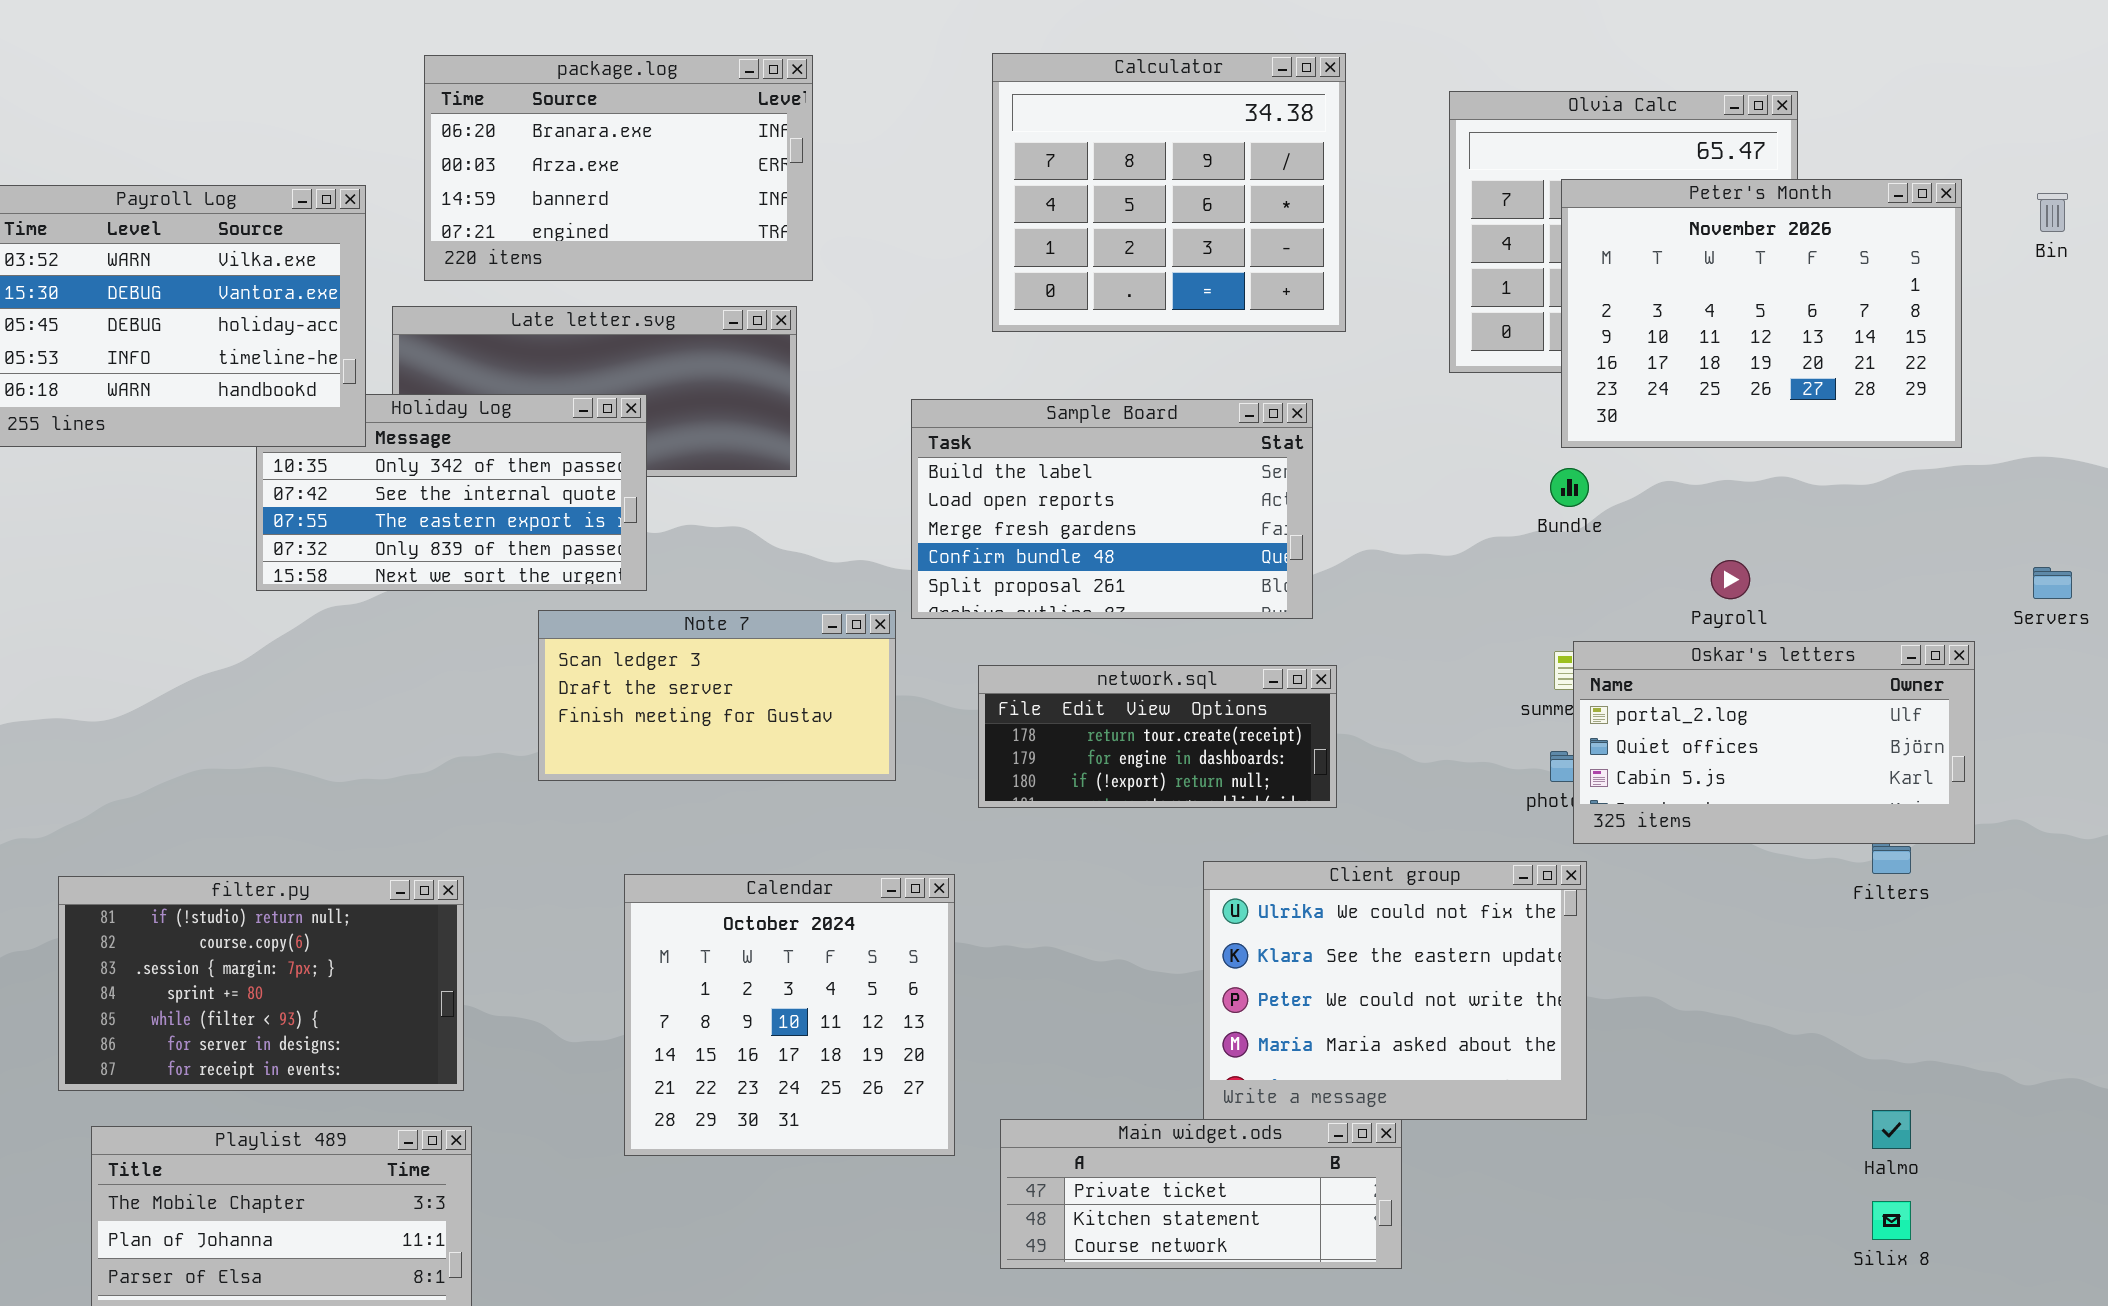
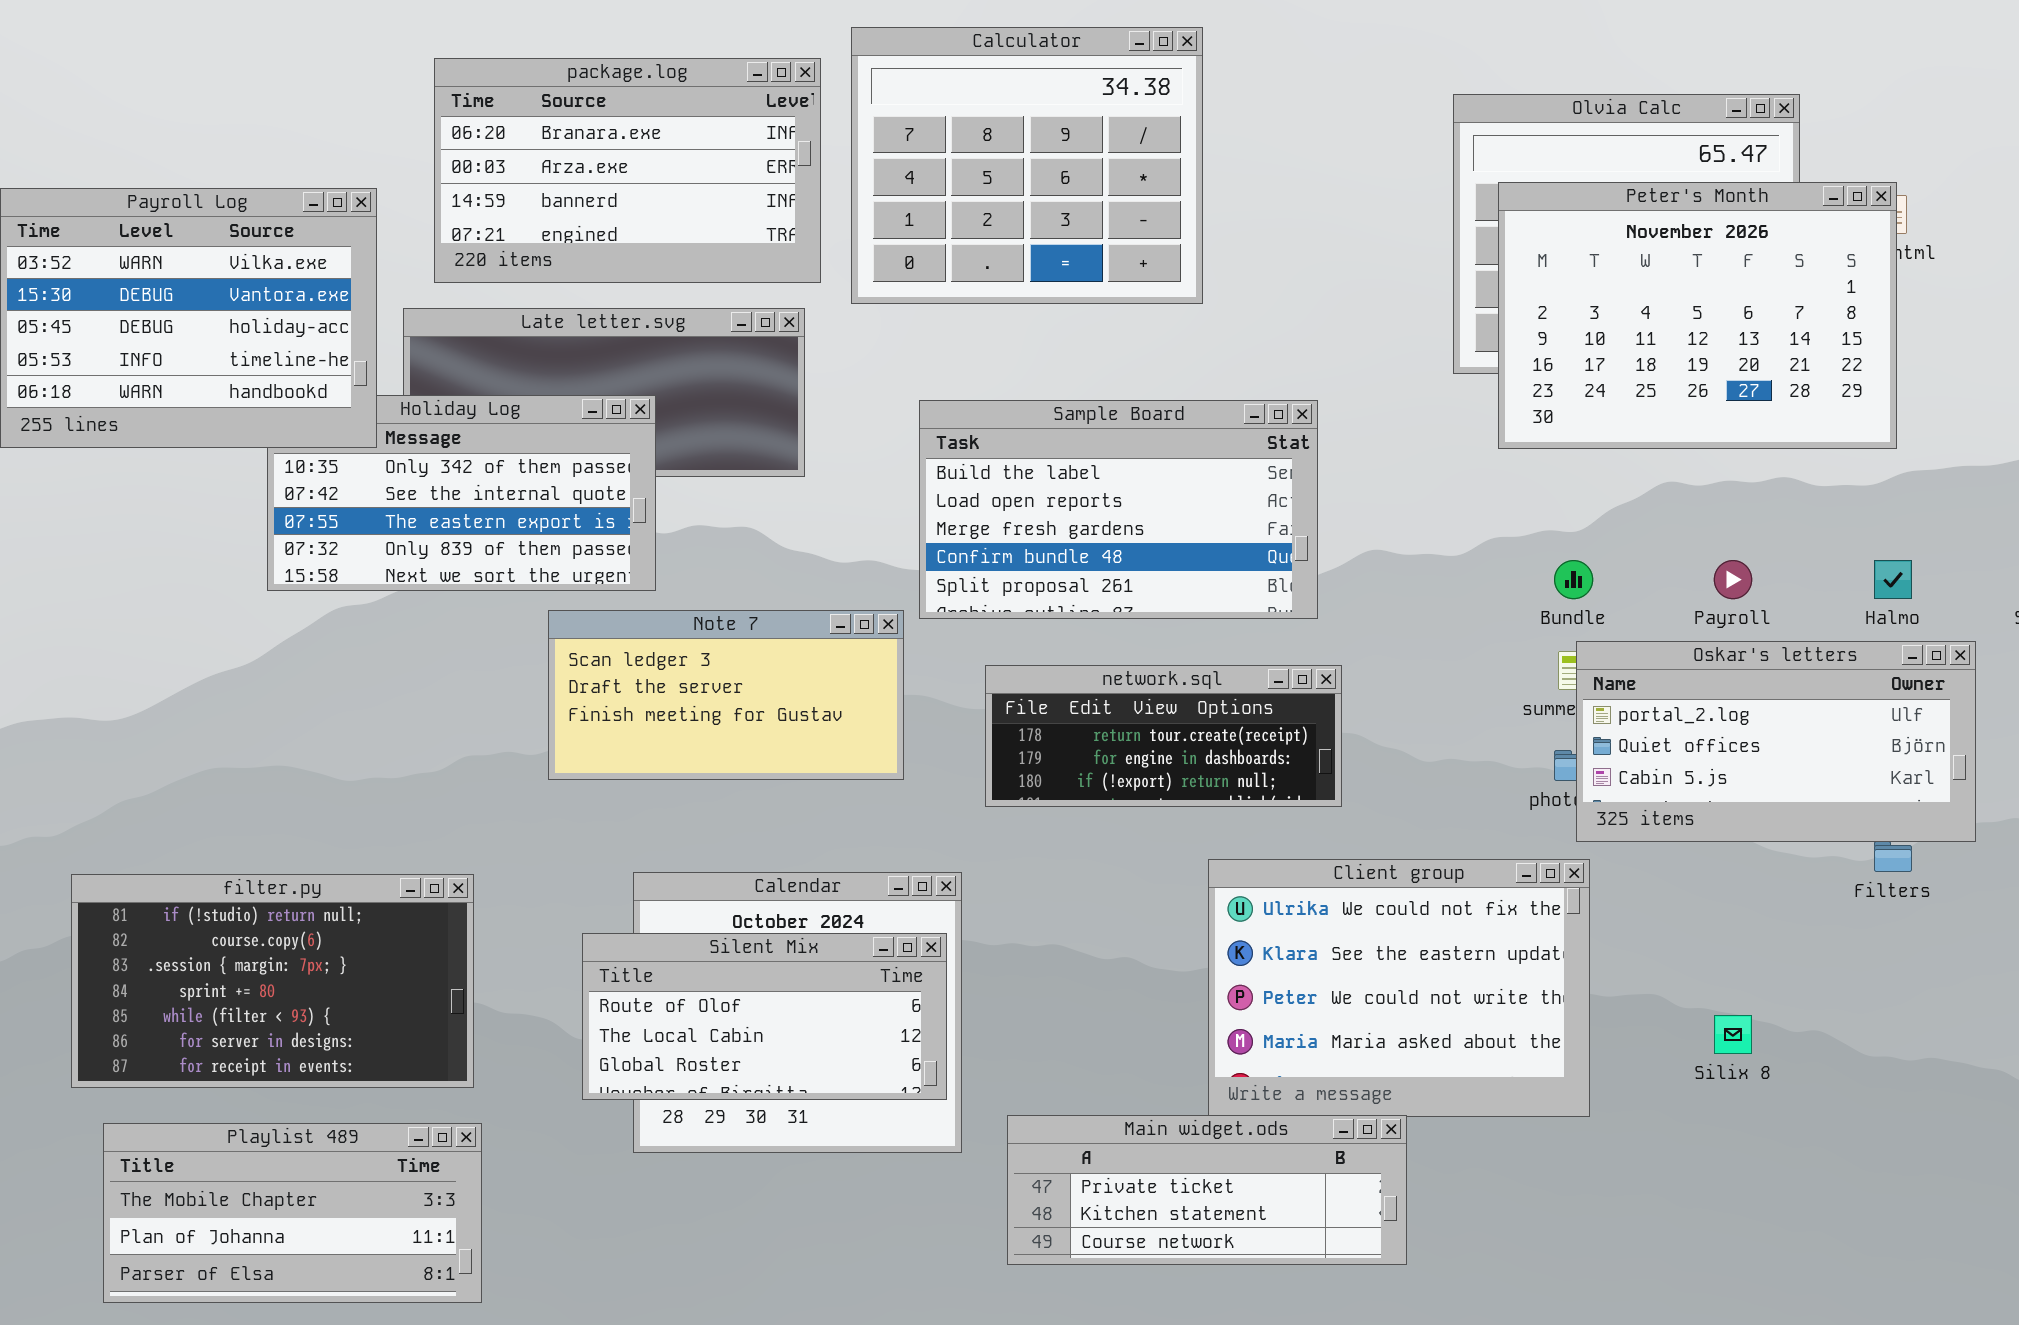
Calculator: [992,53,1346,332] -> [851,27,1203,304], moved
Peter's Month: [1561,179,1962,448] -> [1498,182,1897,449], moved
Bundle: [1550,468,1589,507] -> [1554,560,1593,599], moved
Silent Mix: none -> [582,933,947,1100], opened
Halmo: [1872,1110,1911,1149] -> [1874,560,1912,599], moved
Silix 8: [1872,1201,1911,1240] -> [1714,1015,1752,1054], moved

